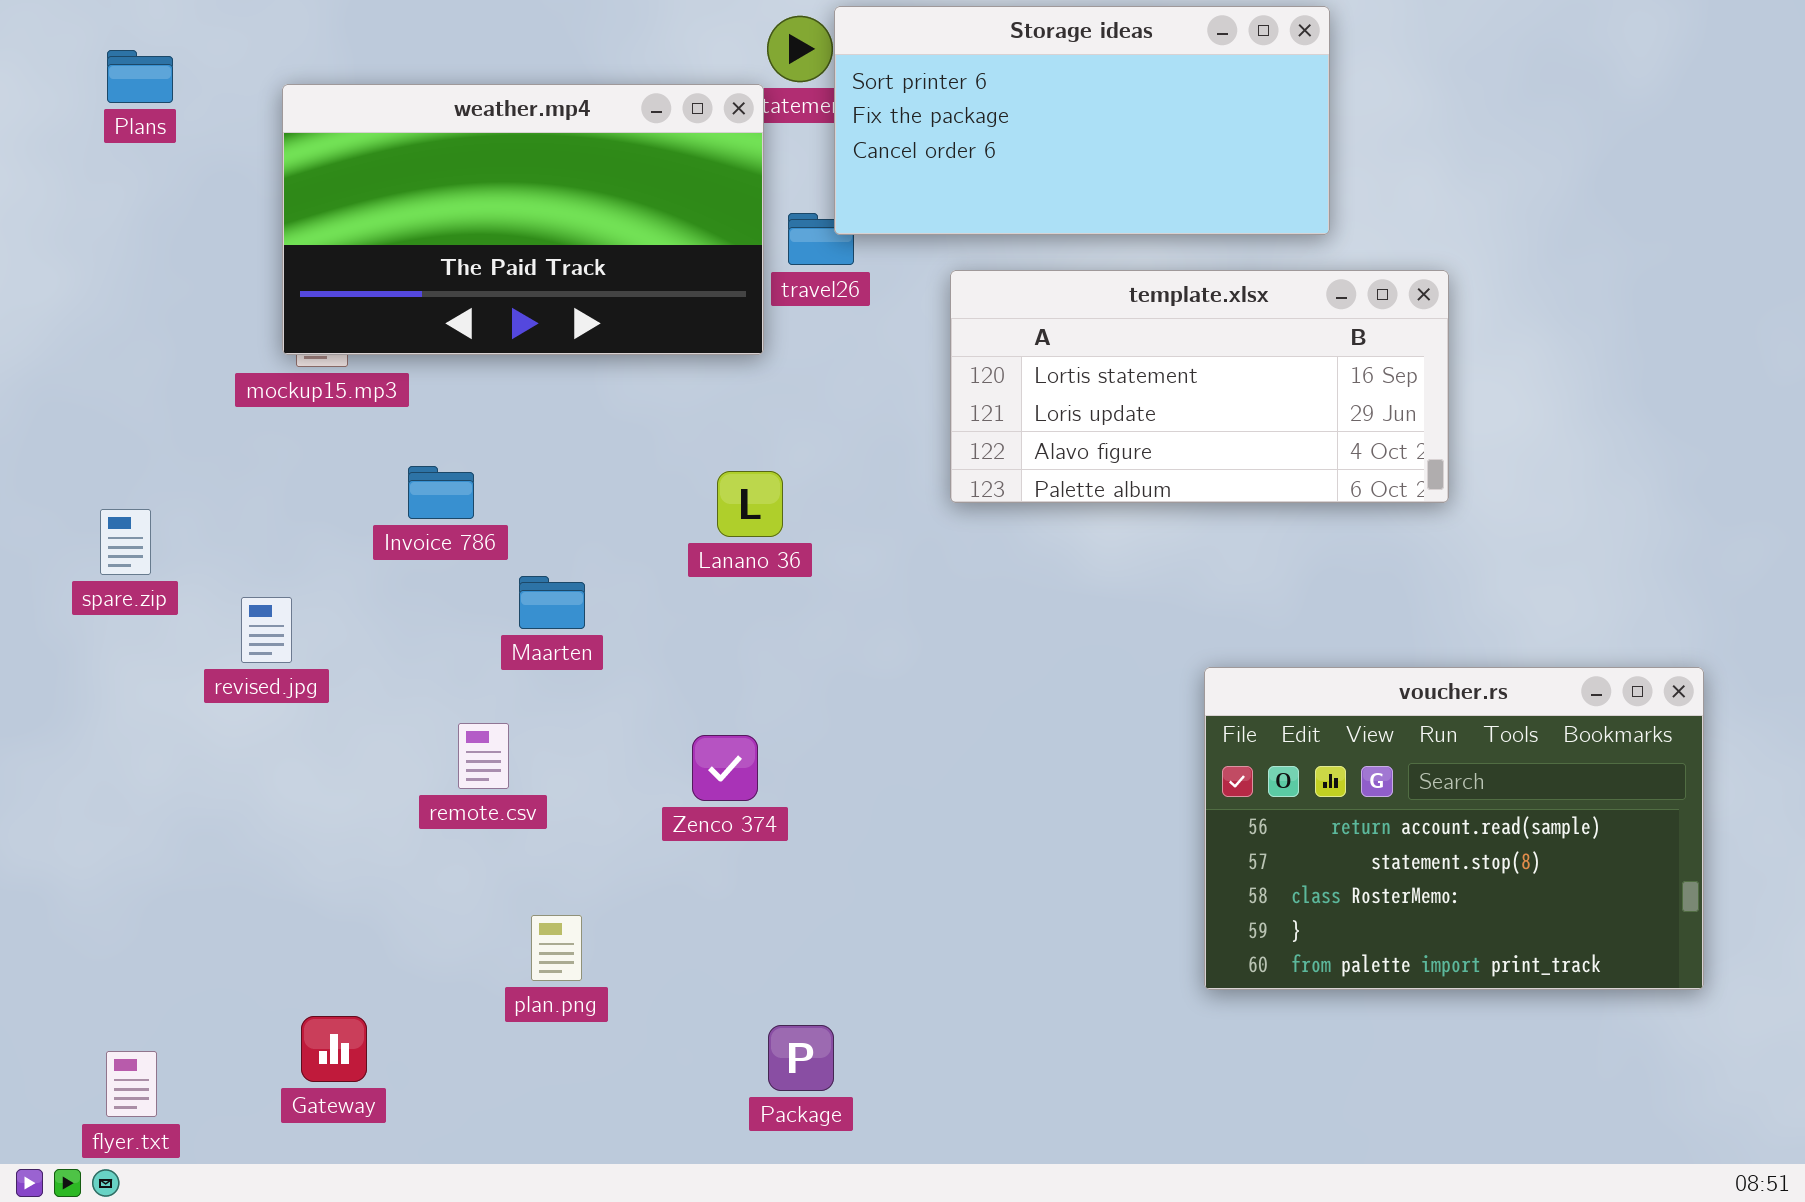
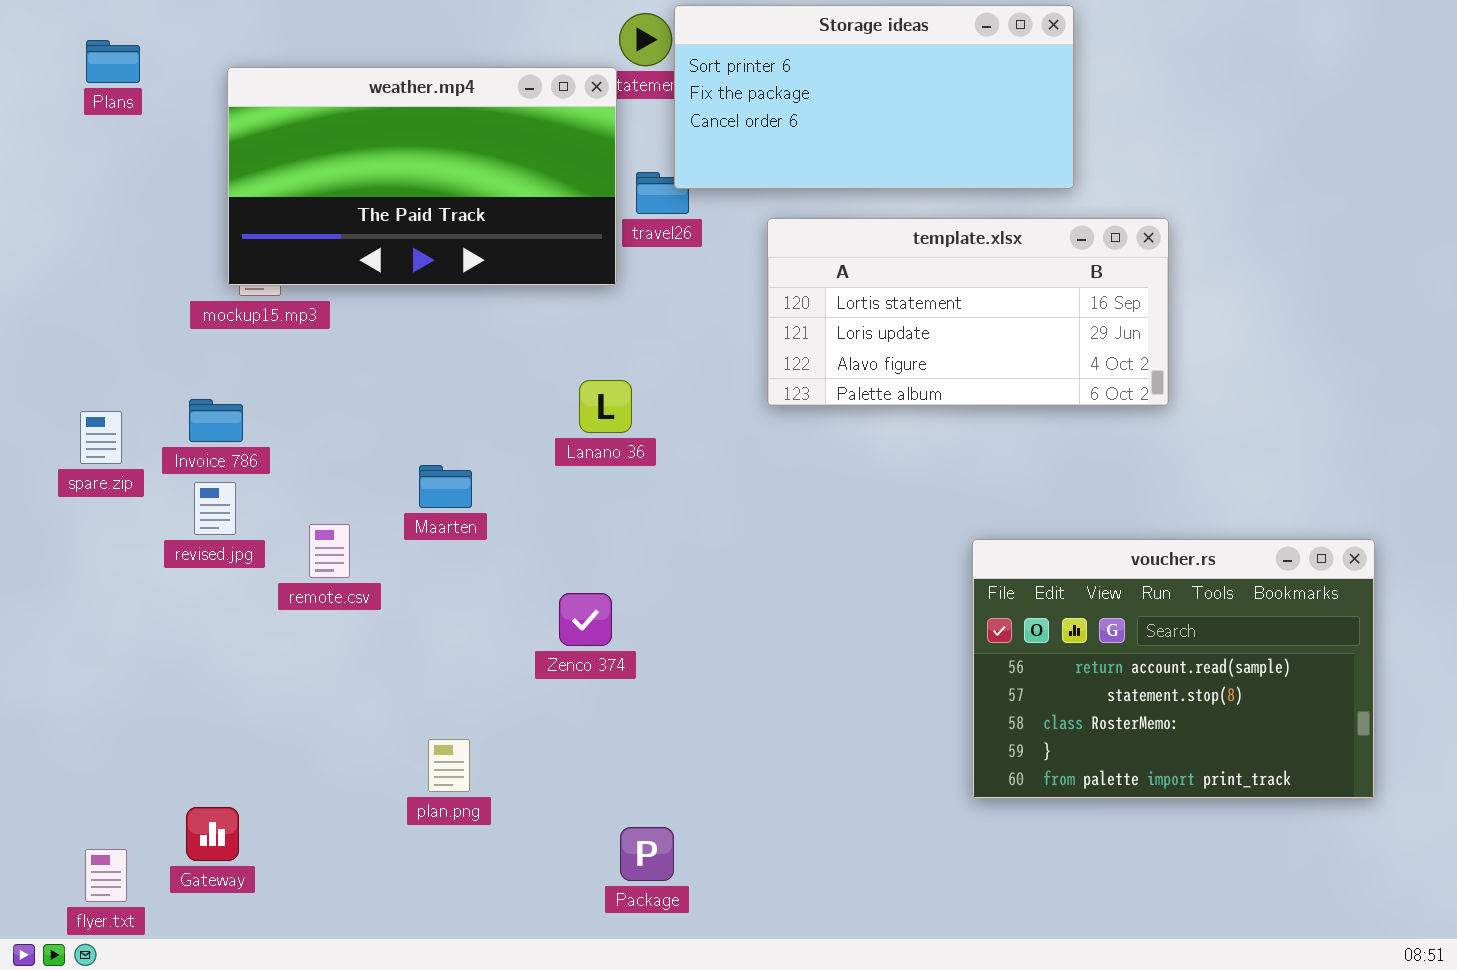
Invoice 786: [408,466,474,519] -> [189,399,243,442], moved
remote.csv: [458,723,509,789] -> [309,524,350,578], moved
Gateway: [301,1016,367,1082] -> [186,807,239,861], moved

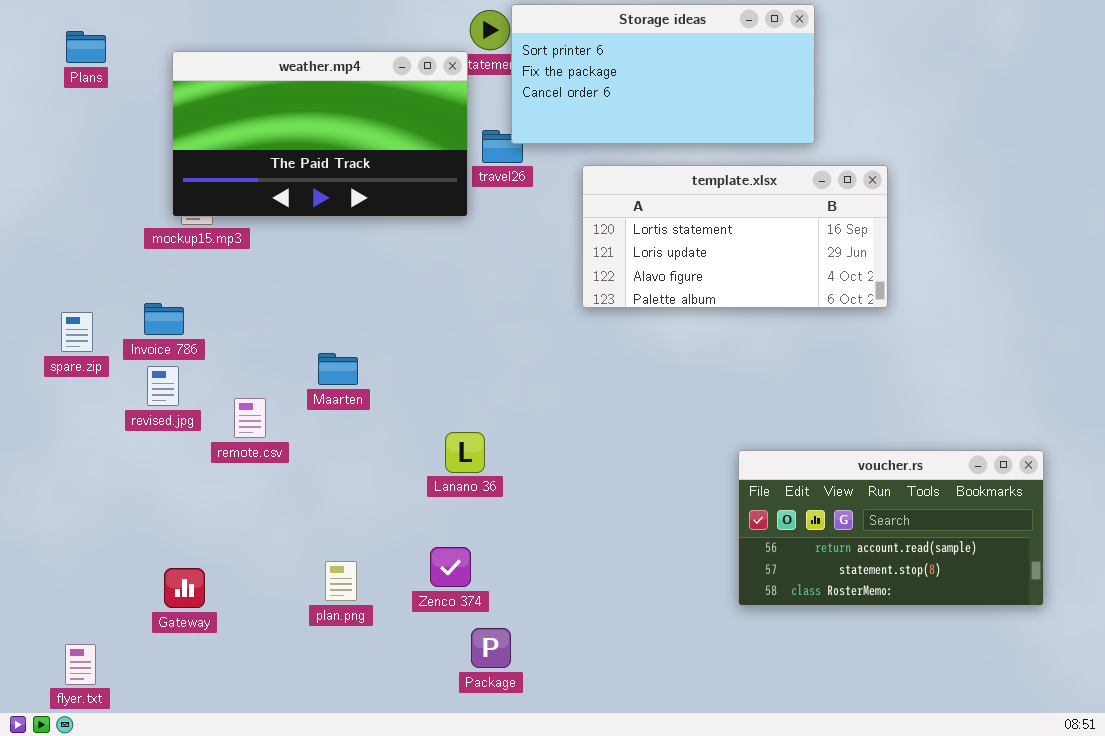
Lanano 36: [579,380,632,433] -> [445,432,485,473], moved
voucher.rs: [972,539,1375,799] -> [738,450,1044,606], resized
Zenco 374: [559,593,612,646] -> [430,547,471,587], moved
Gateway: [186,807,239,861] -> [164,568,205,608], moved

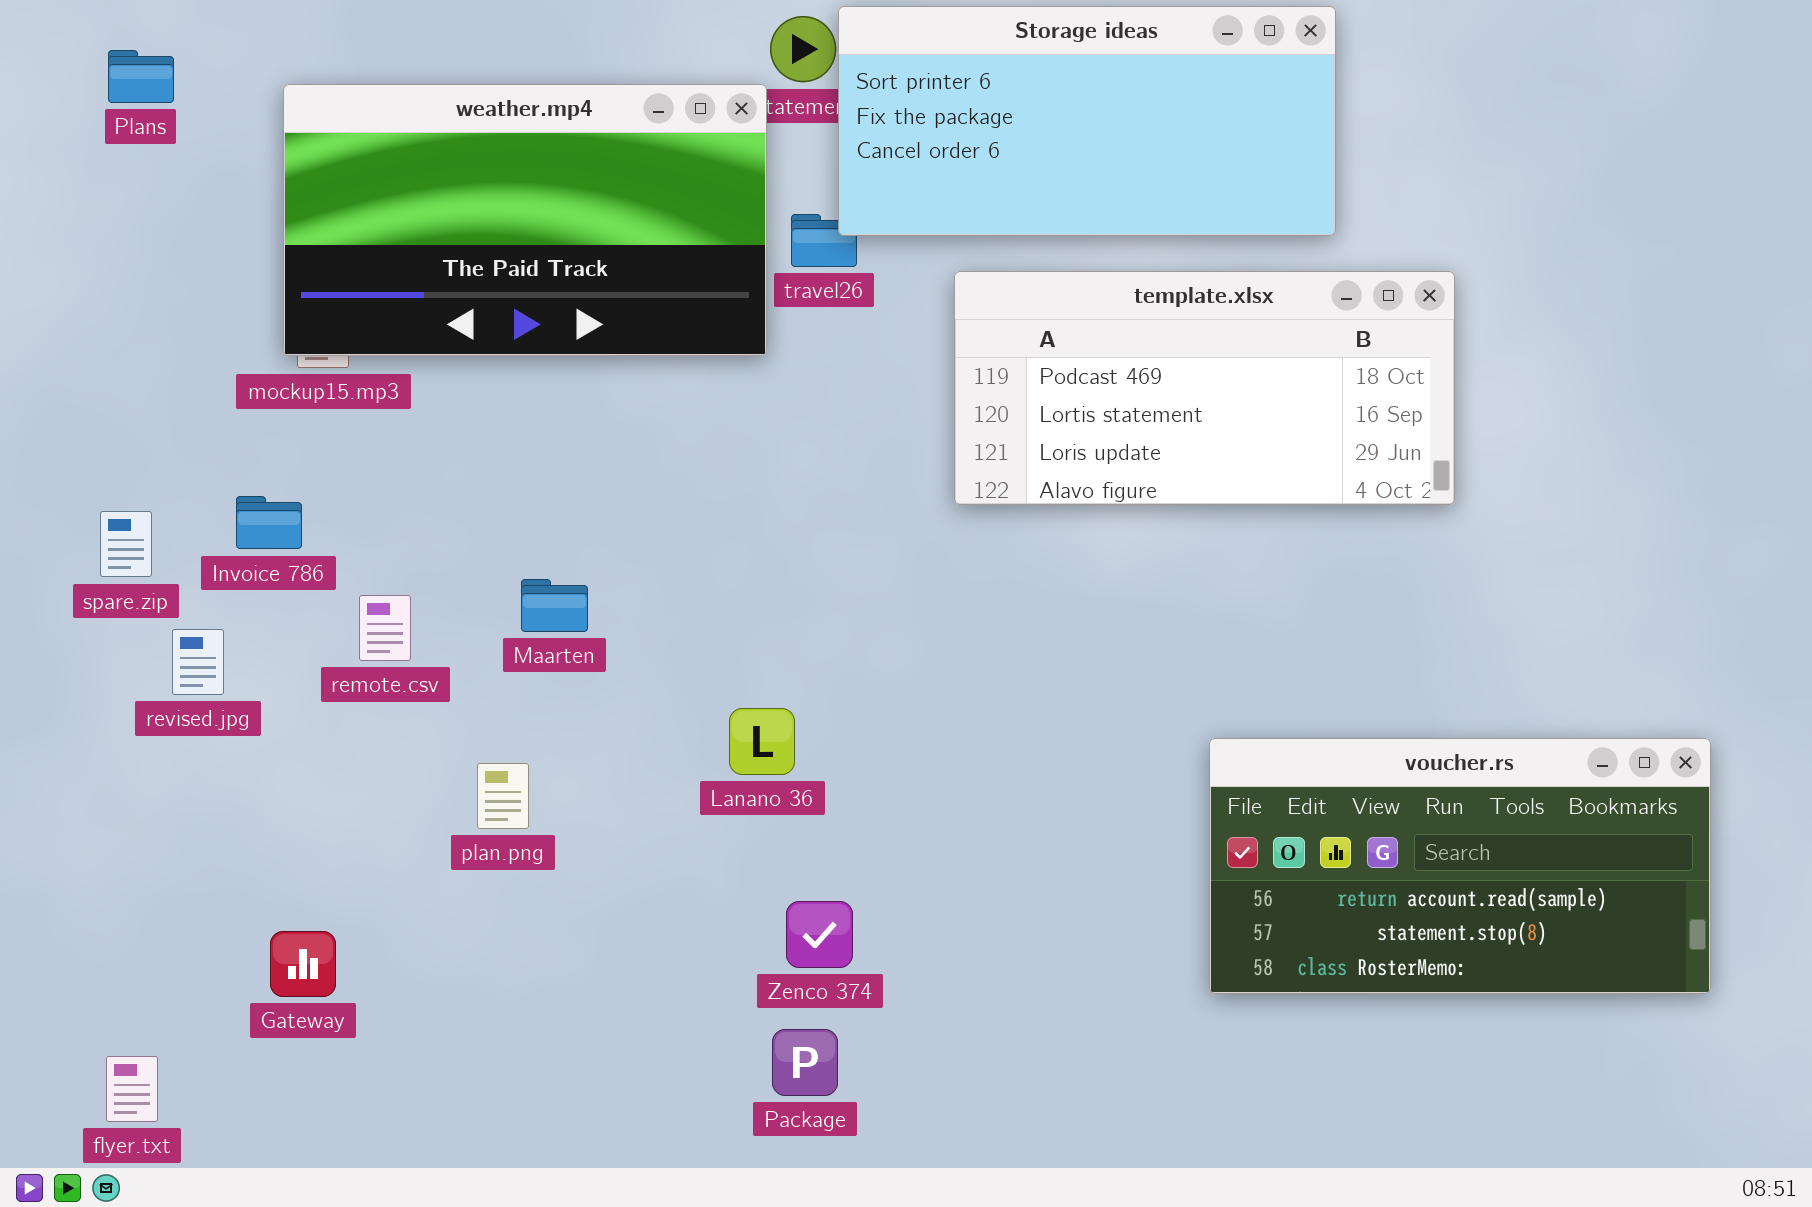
template.xlsx: [582,165,888,308] -> [954,271,1455,505], scrolled up 1 row
revised.jpg: [147,366,179,406] -> [172,629,224,695], moved
remote.csv: [234,398,266,438] -> [359,595,411,661], moved
Zenco 374: [430,547,471,587] -> [786,901,853,968], moved
plan.png: [325,561,357,601] -> [477,763,529,829], moved

